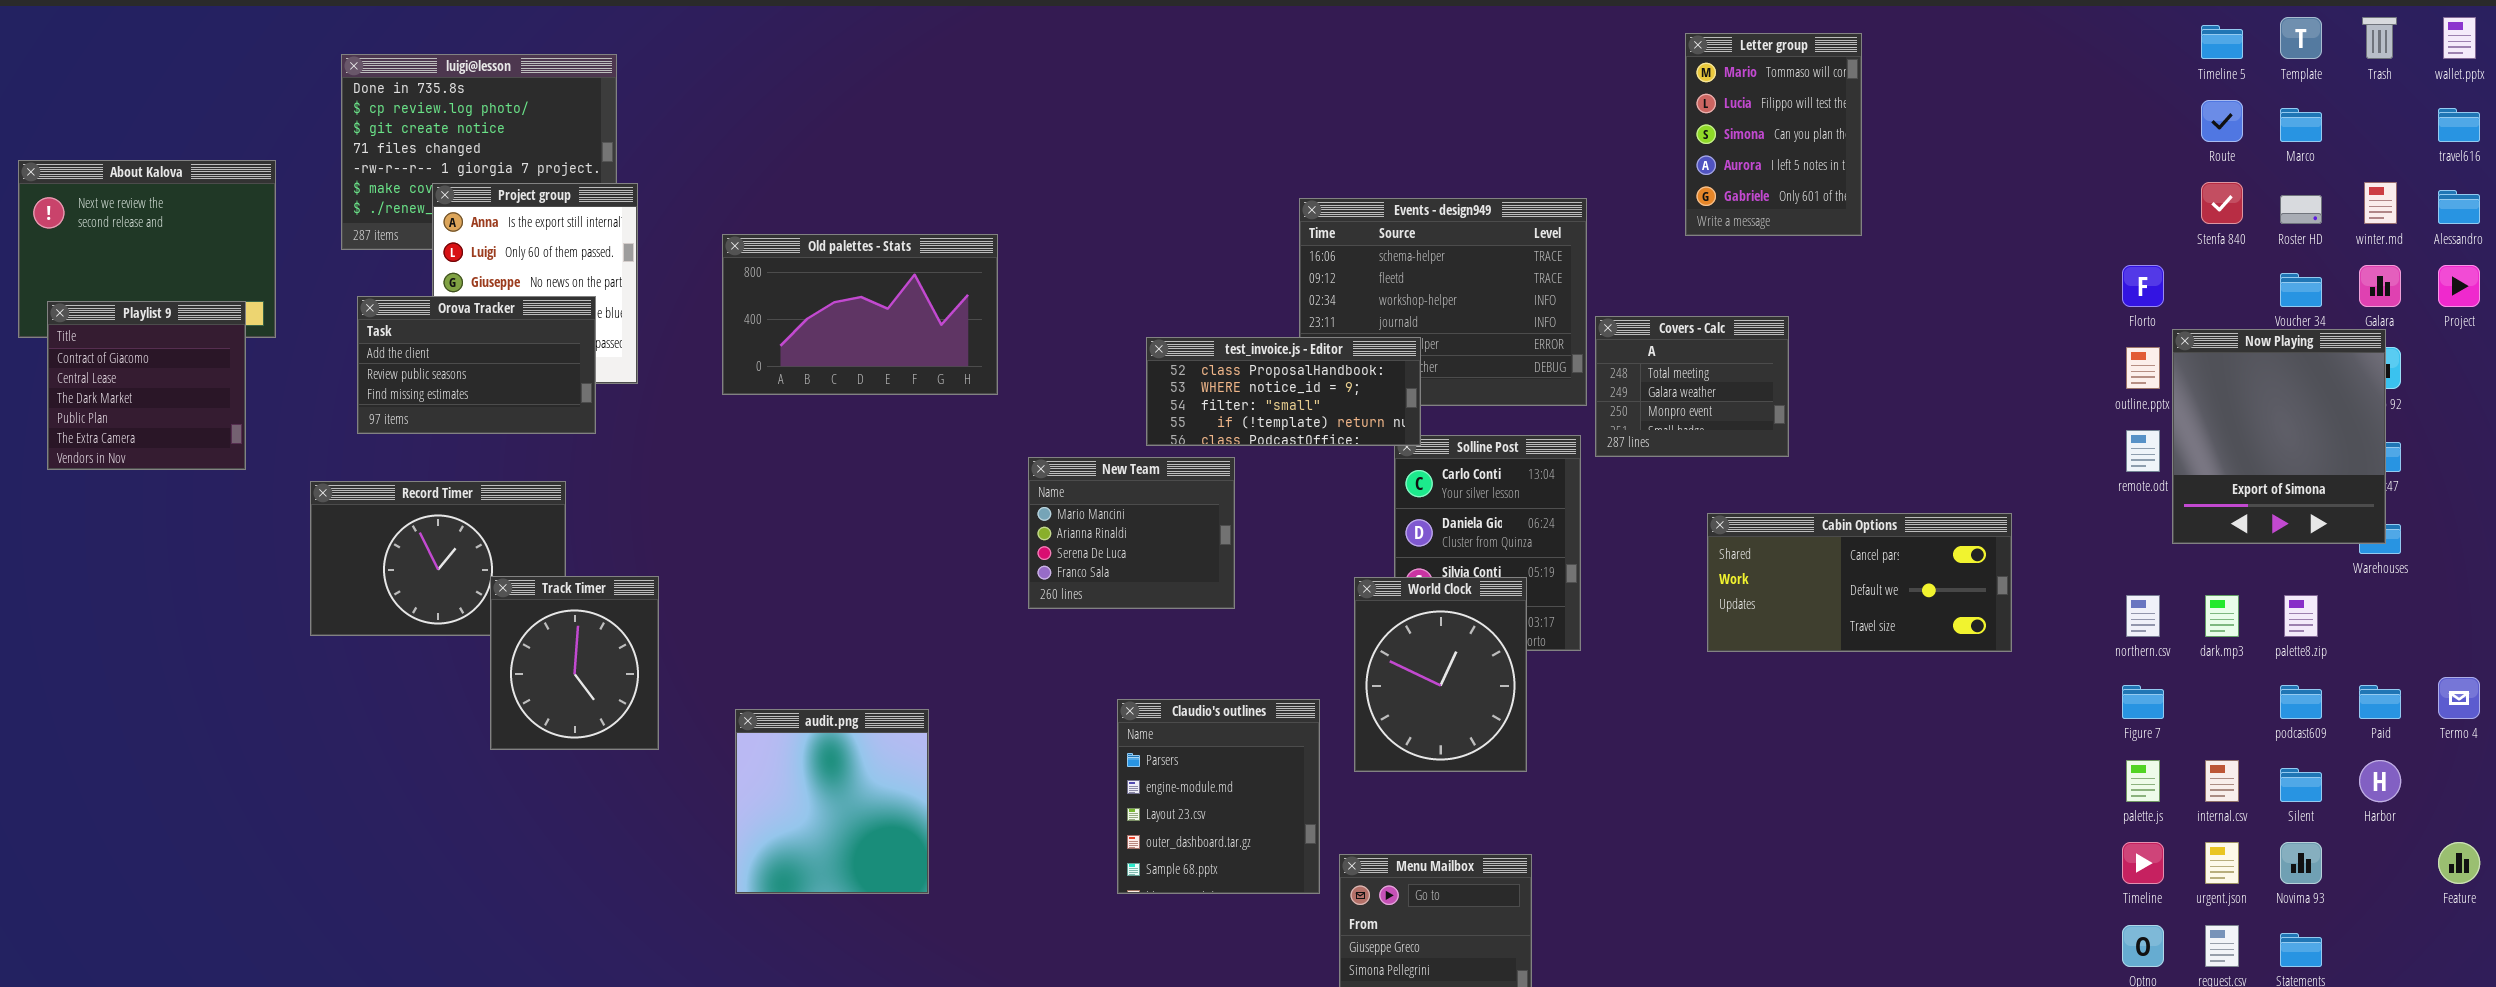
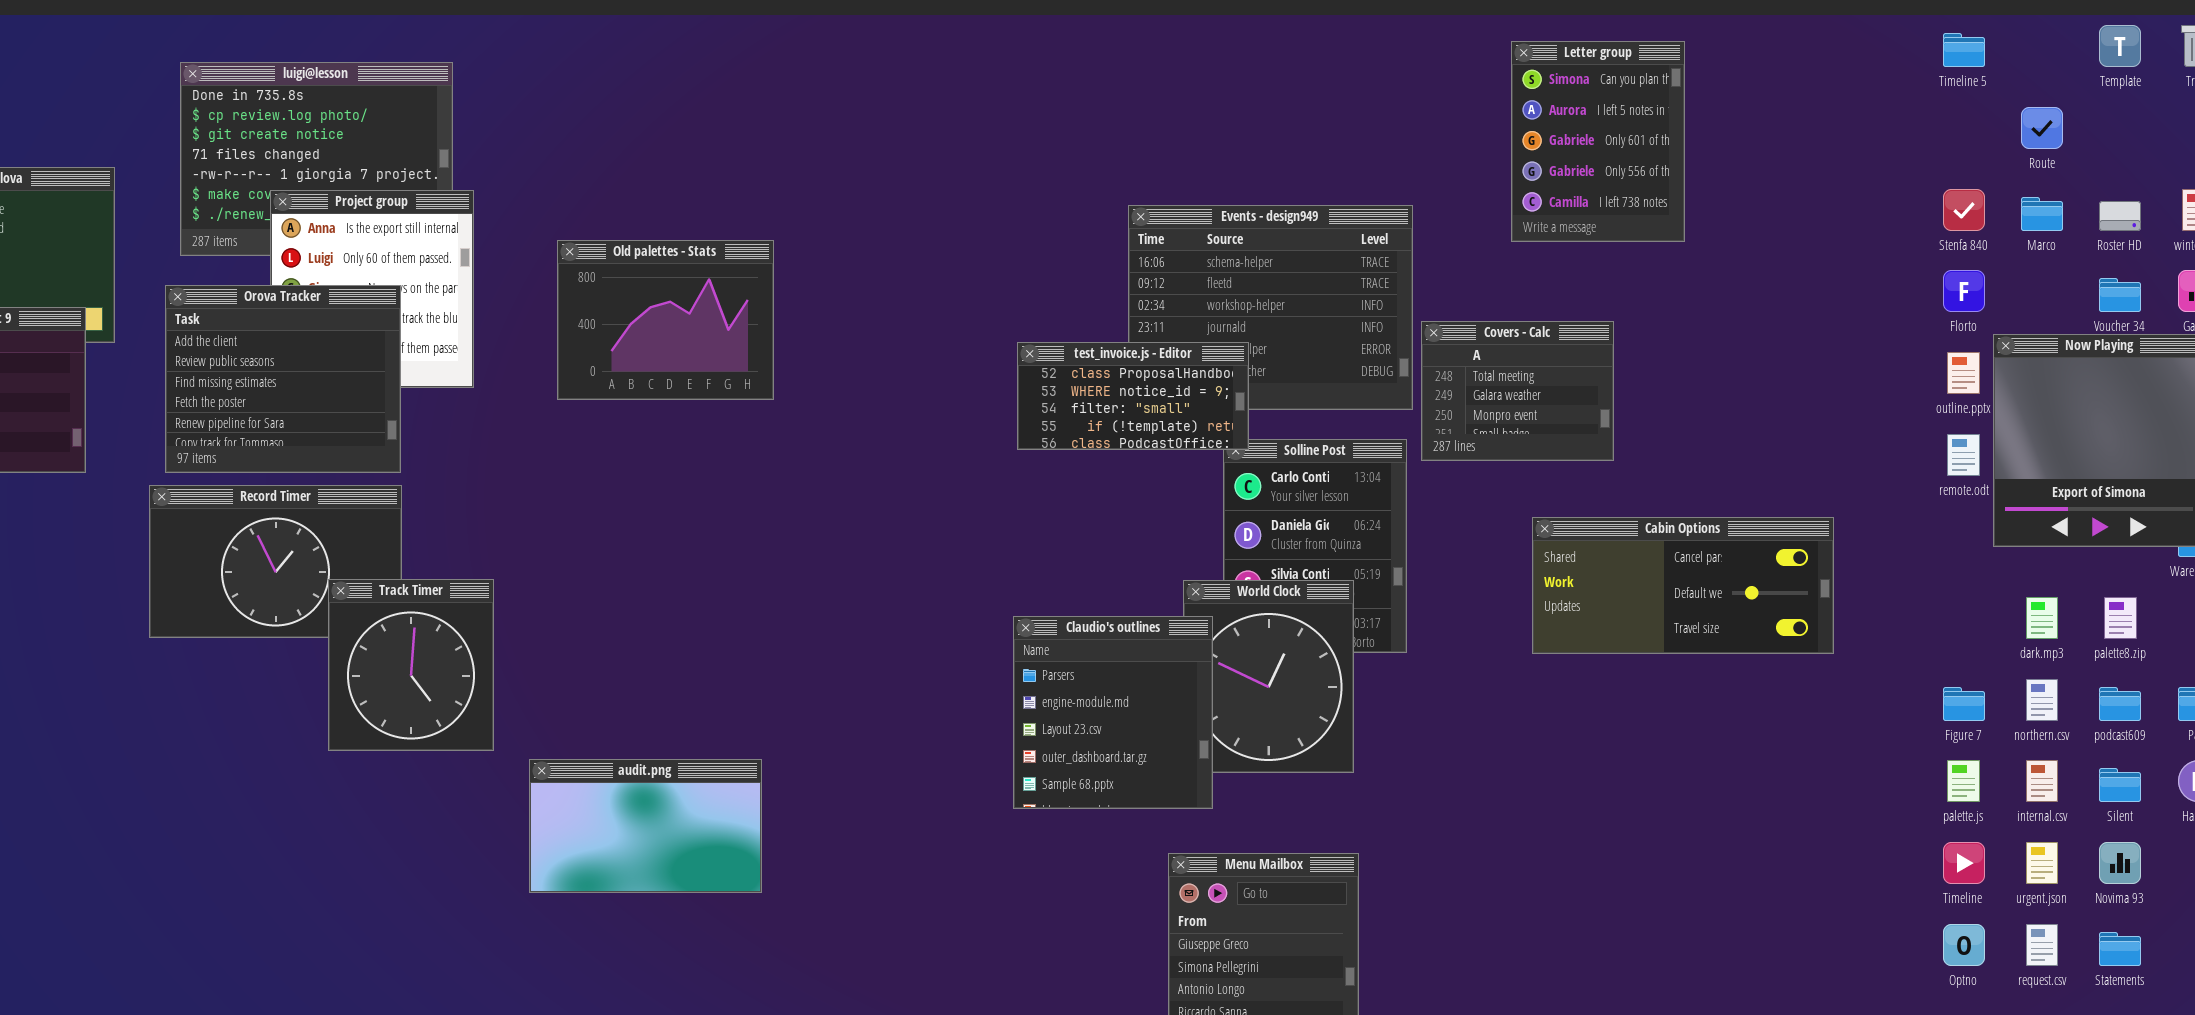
Timeline 5: [2201,25,2243,59] -> [1943,33,1985,67], moved
Letter group: [1685,33,1862,236] -> [1511,41,1685,242], scrolled down 2 rows
Marco: [2280,108,2322,142] -> [2021,197,2063,231], moved
Stenfa 840: [2201,182,2243,224] -> [1943,189,1985,231], moved
Old palettes - Stats: [722,234,998,395] -> [557,240,774,400], resized
Orova Tracker: [357,296,596,434] -> [165,285,401,473], moved, resized
test_invoice.js - Editor: [1146,337,1421,446] -> [1017,342,1249,450], resized
New Team: [1028,457,1235,609] -> none, closed
northern.csv: [2126,595,2160,637] -> [2026,679,2058,721], moved
Claudio's outlines: [1117,699,1320,894] -> [1013,616,1213,809], moved
audit.png: [735,709,929,894] -> [529,759,762,893], resized

